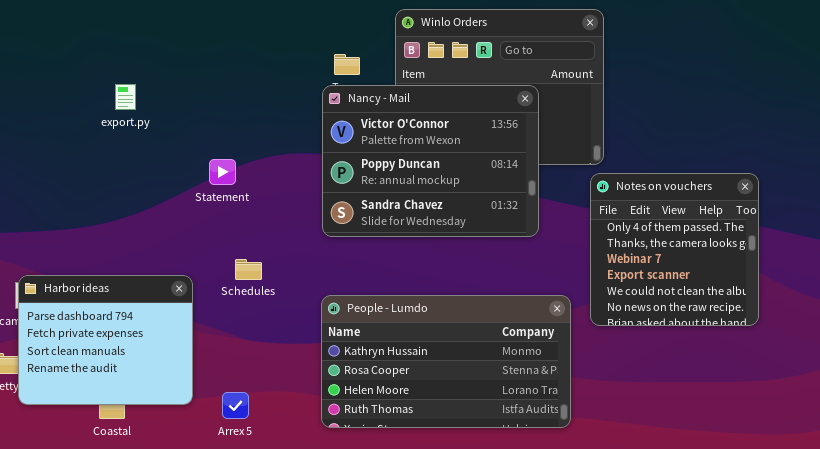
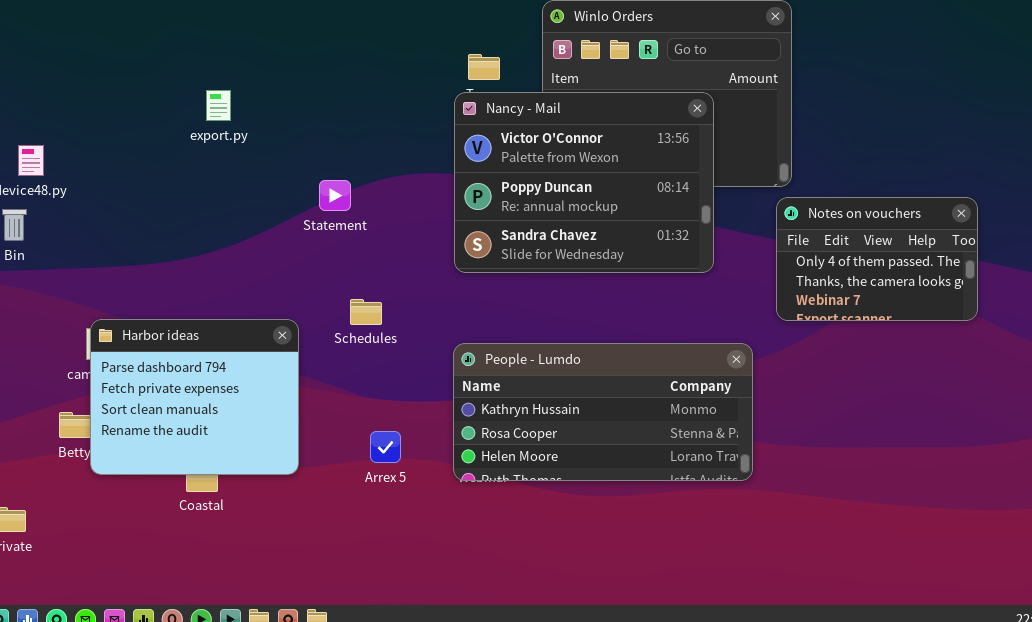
Notes on vouchers: [590,173,759,326] -> [776,197,978,321], resized
People - Lumdo: [321,295,571,428] -> [453,343,753,481], resized
Arrex 5: [222,392,249,419] -> [370,431,401,463], moved

